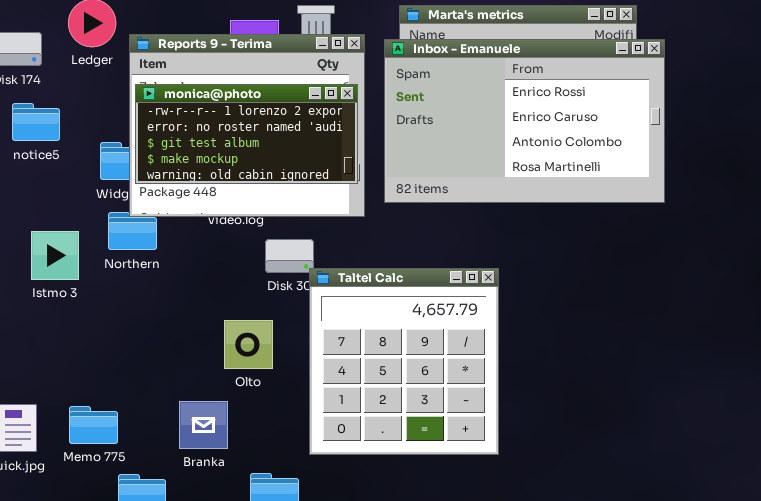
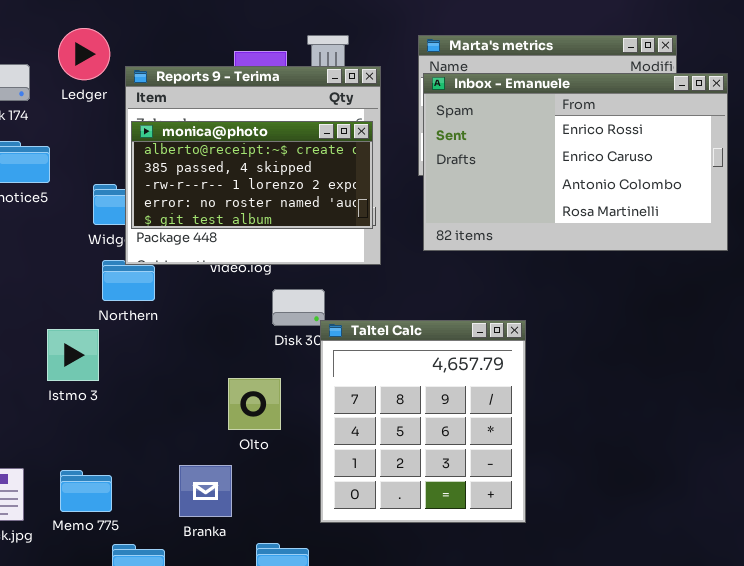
Inbox - Emanuele: [384,39,665,203] -> [423,73,728,251], moved
monica@photo: [135,84,358,184] -> [131,121,373,229], scrolled up 2 rows
Istmo 3: [31,231,79,280] -> [47,329,99,381], moved

